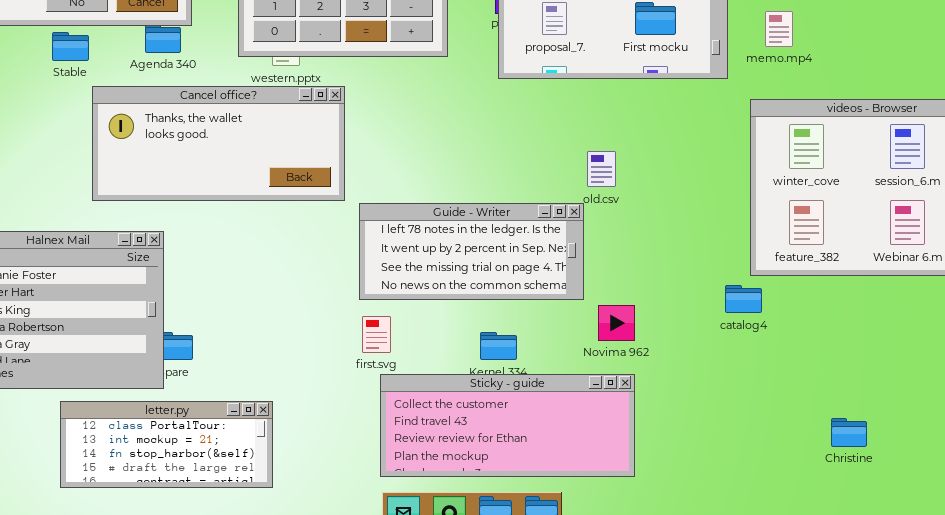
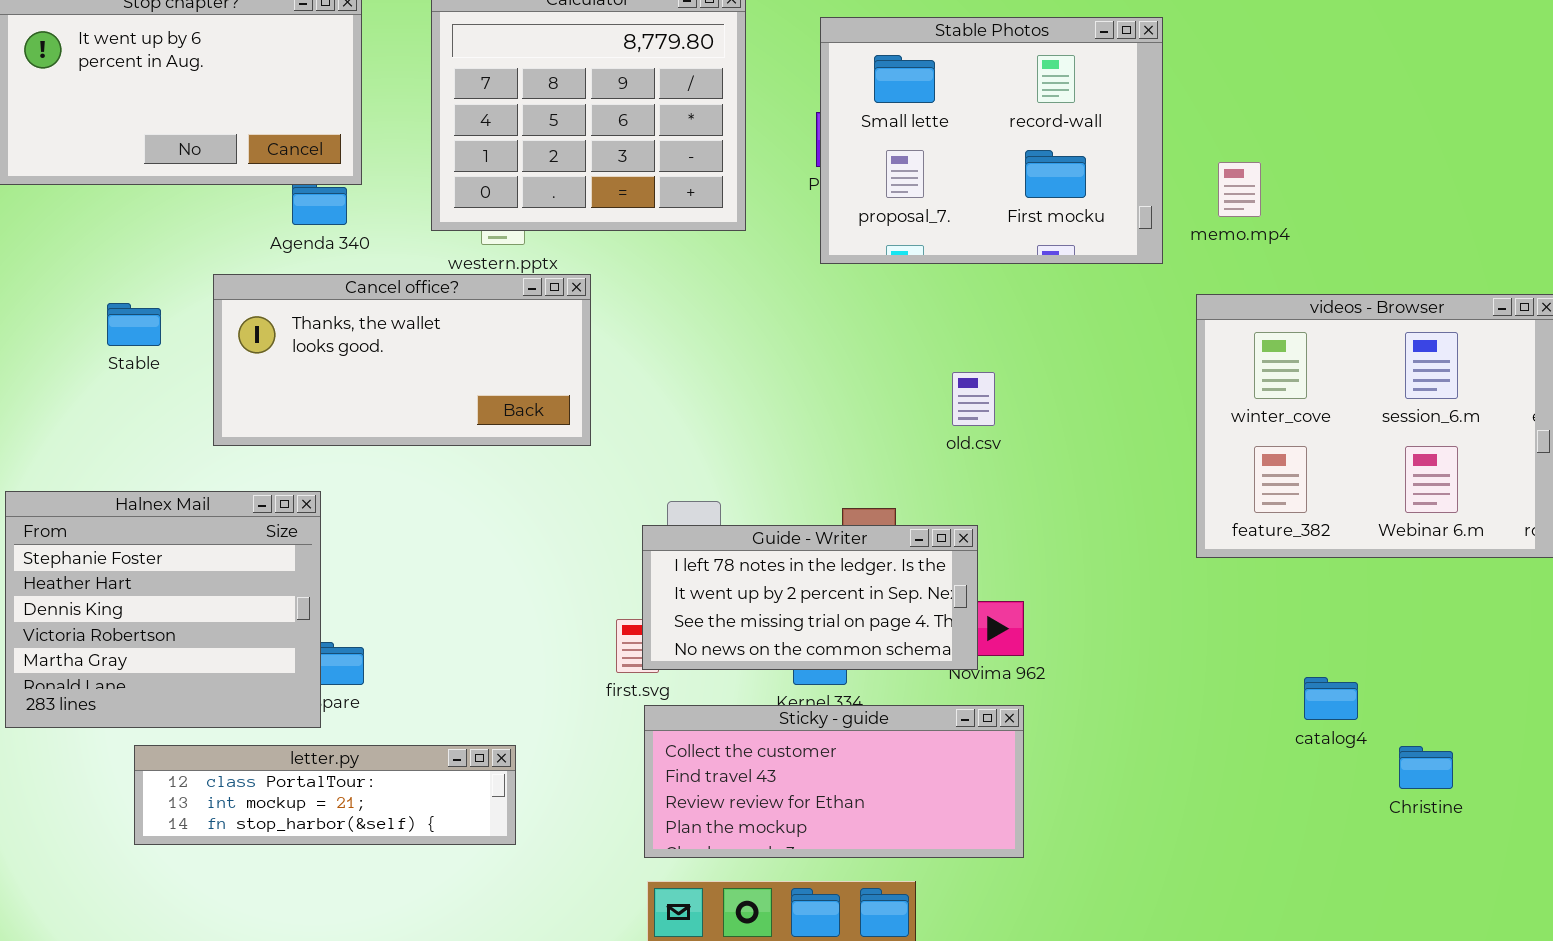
Stable: [52,32,89,61] -> [107,303,161,346], moved
Guide - Writer: [359,203,584,300] -> [642,525,978,670], moved
catalog4: [725,285,762,313] -> [1304,677,1358,720], moved
letter.py: [60,401,273,488] -> [134,745,516,845], moved, resized
Christine: [831,418,867,447] -> [1399,746,1453,789], moved

